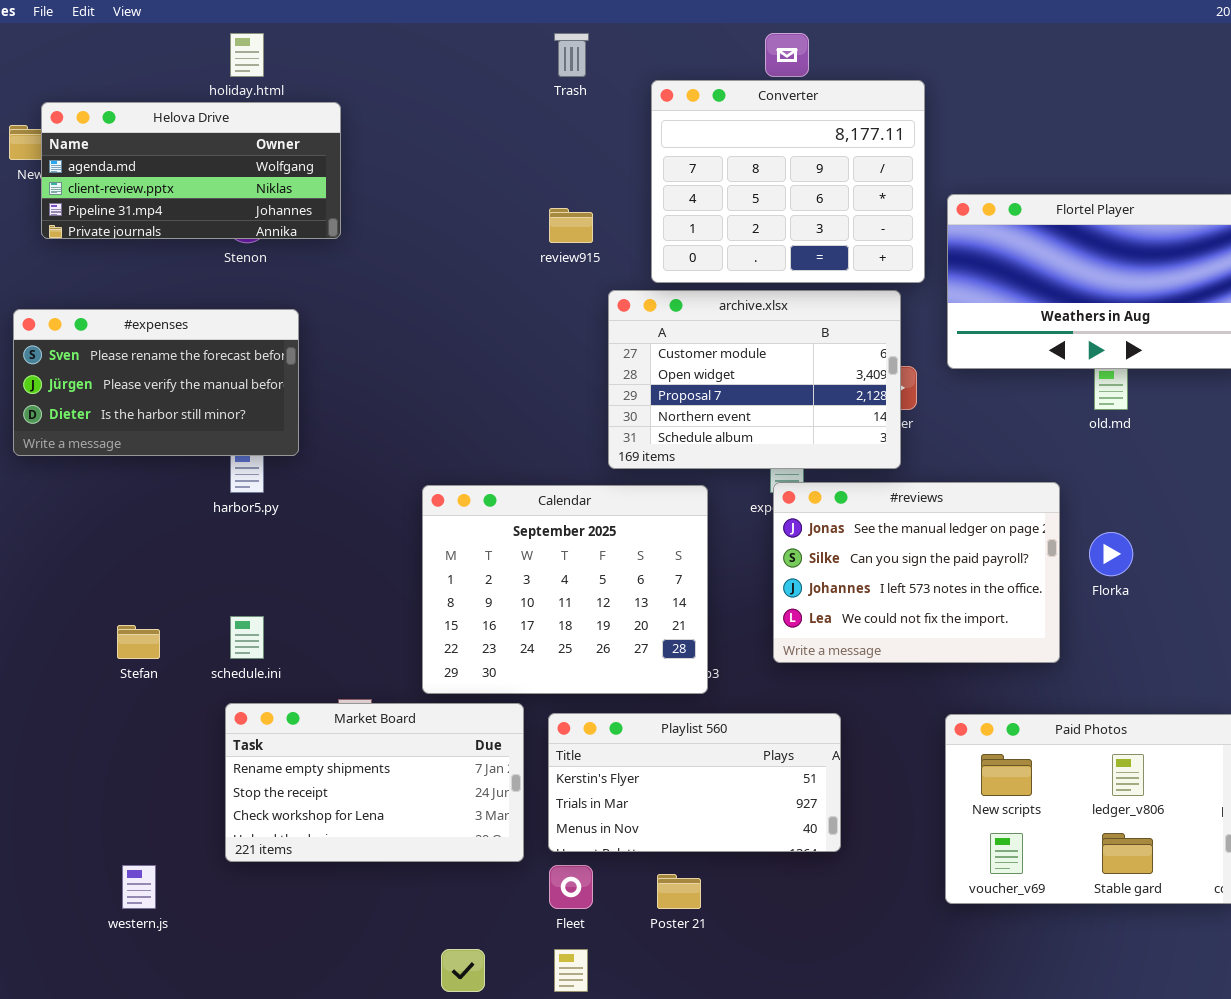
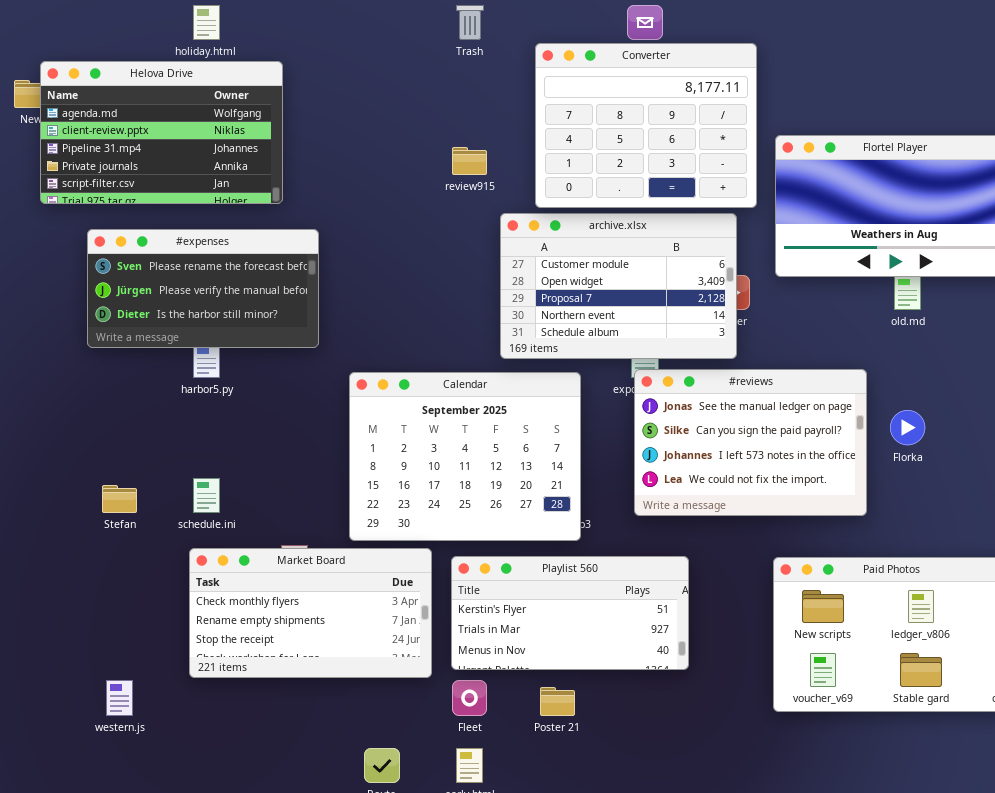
Helova Drive: [41,102,341,239] -> [40,61,283,204], resized
#expenses: [13,309,299,456] -> [87,229,319,348], moved
Market Board: [225,703,524,862] -> [189,548,432,678], scrolled up 1 row

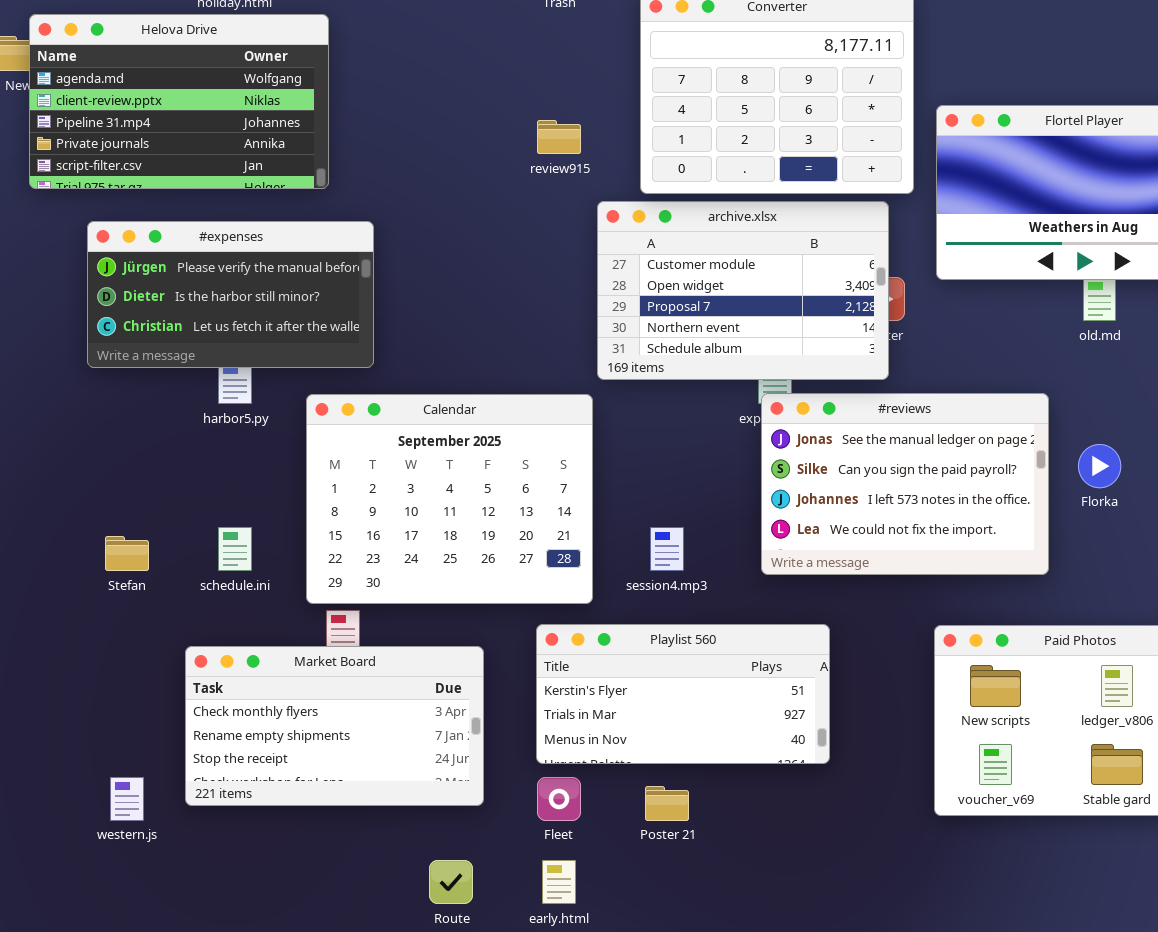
#expenses: [87,229,319,348] -> [87,221,374,368], scrolled down 1 row
Calendar: [349,372,581,541] -> [306,394,593,604], moved
Market Board: [189,548,432,678] -> [185,646,484,806], moved

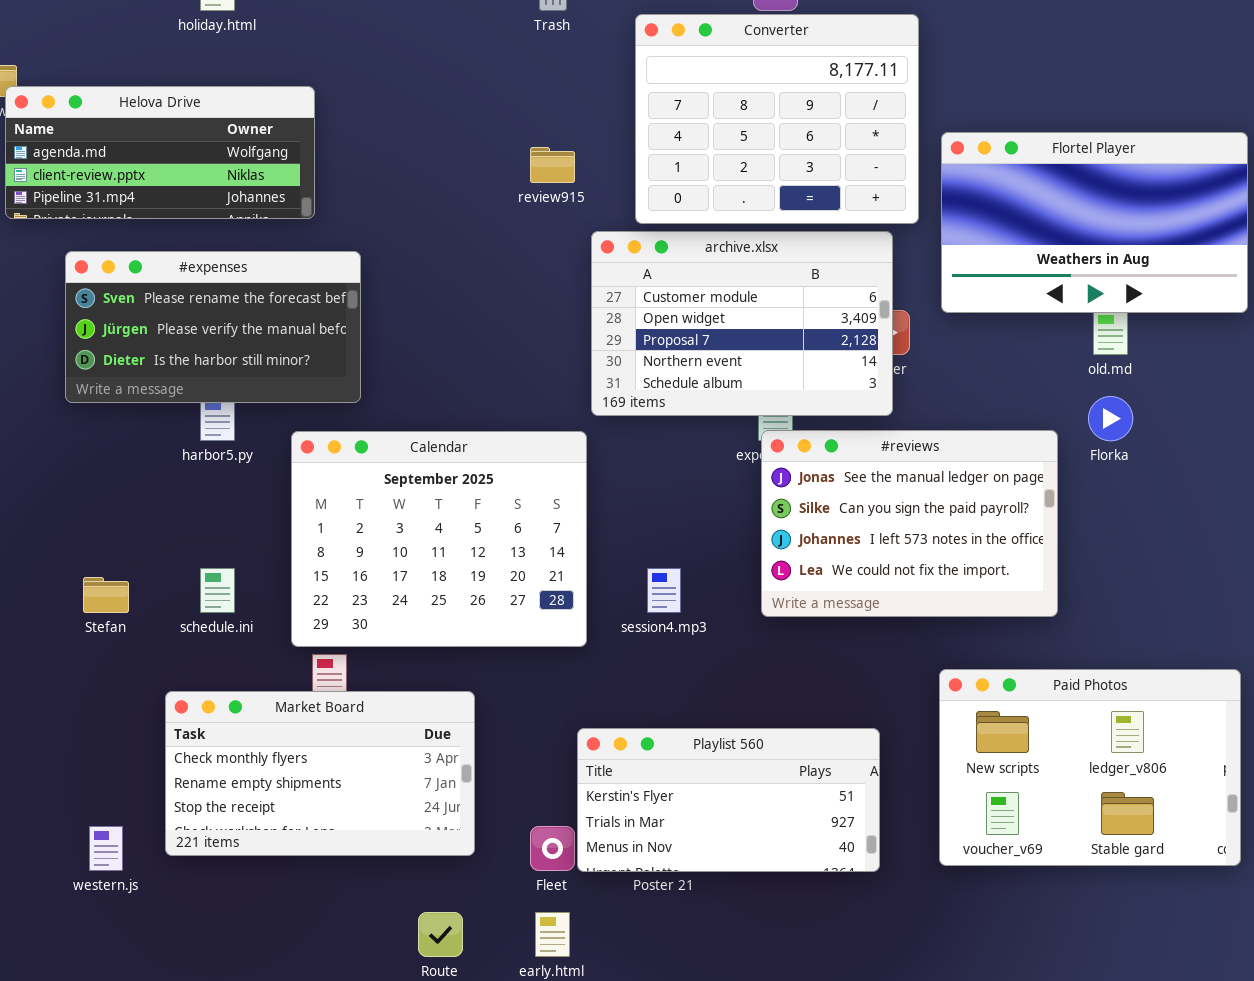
Helova Drive: [29,14,329,189] -> [5,86,315,219], resized
#expenses: [87,221,374,368] -> [65,251,361,403], scrolled up 1 row
Florka: [1078,444,1121,488] -> [1088,396,1133,441], moved
Playlist 560: [536,624,830,764] -> [577,728,880,872], moved

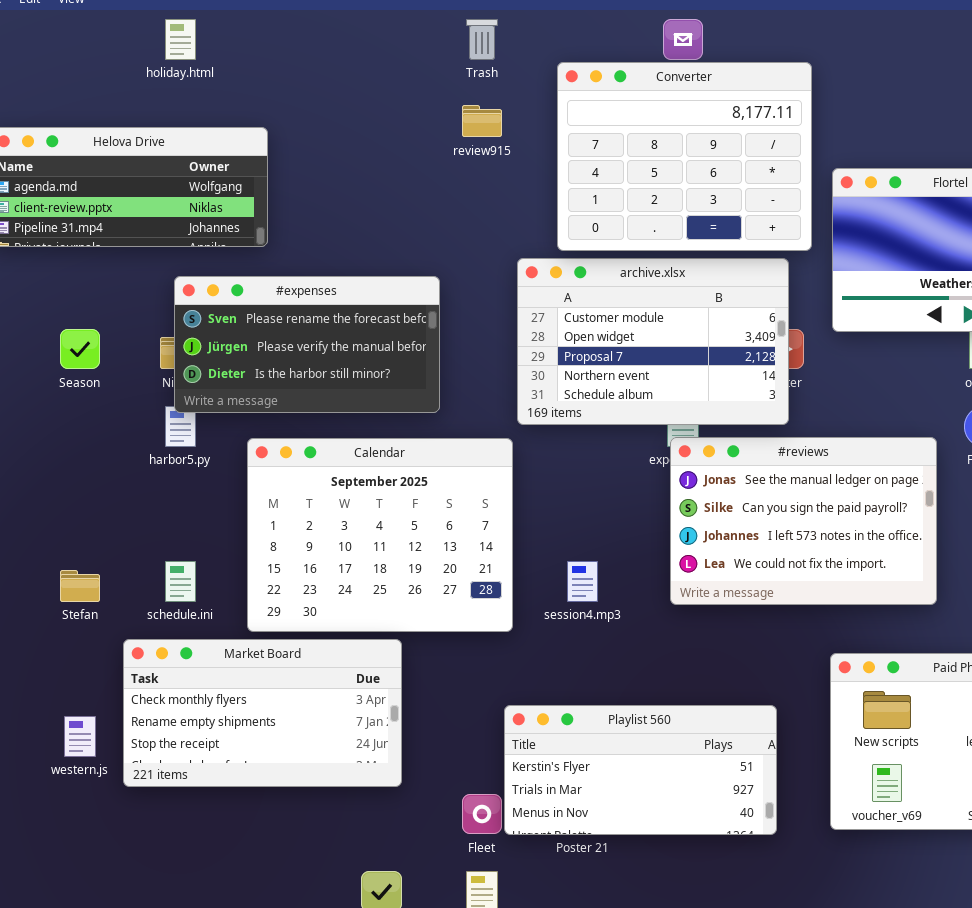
review915: [530,147,575,183] -> [462,105,502,137], moved
#expenses: [65,251,361,403] -> [174,276,440,413], moved
Market Board: [165,691,475,856] -> [123,639,402,787], moved
western.js: [89,826,123,871] -> [64,716,96,757], moved

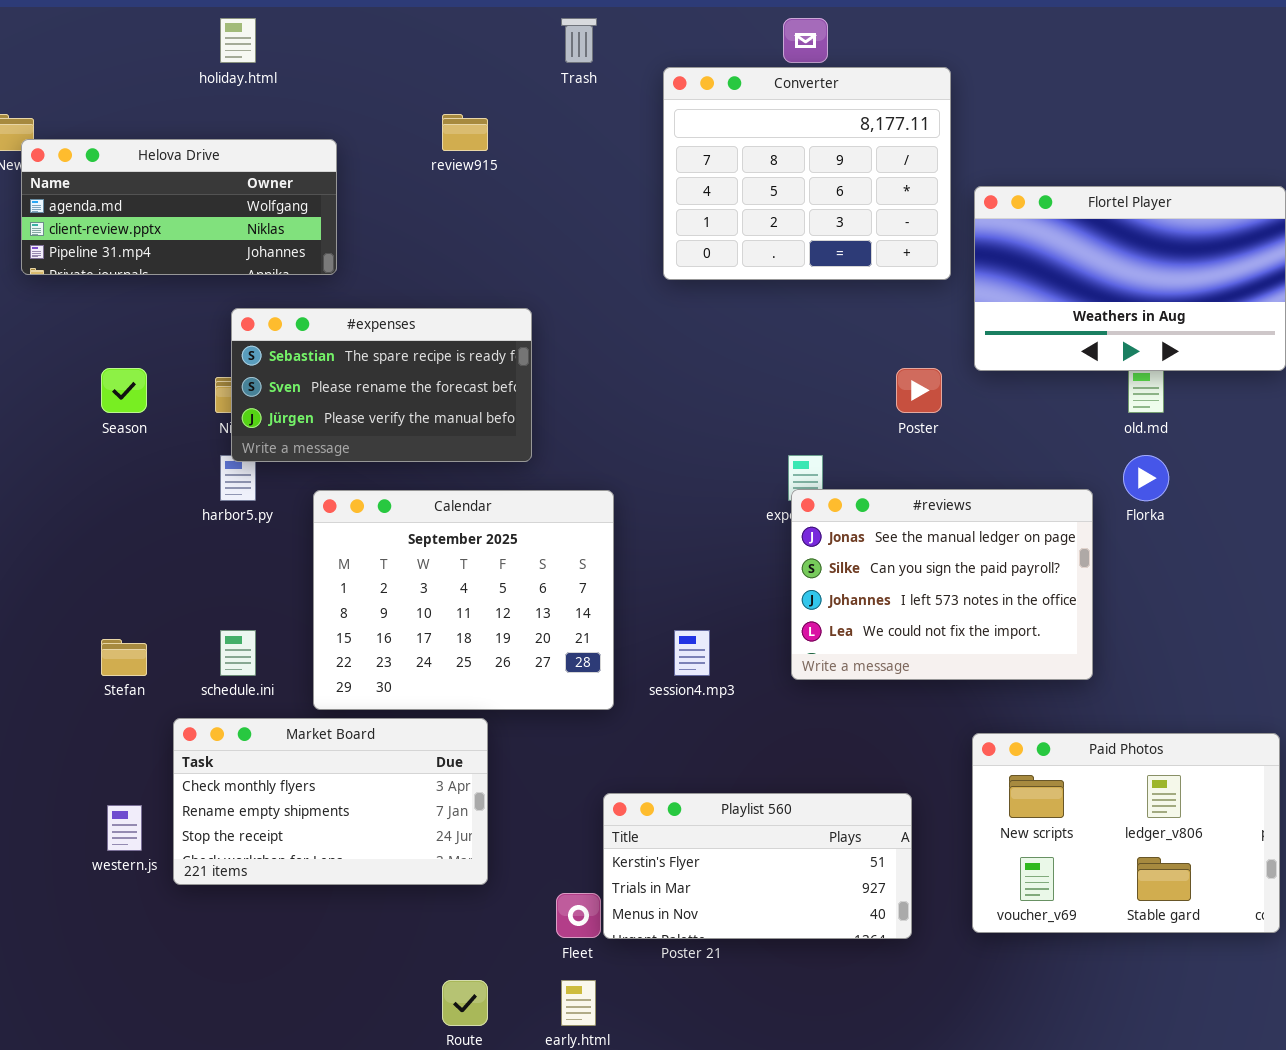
review915: [462,105,502,137] -> [442,114,488,151], moved
archive.xlsx: [517,258,789,425] -> none, closed
#expenses: [174,276,440,413] -> [231,308,532,462], scrolled up 1 row

